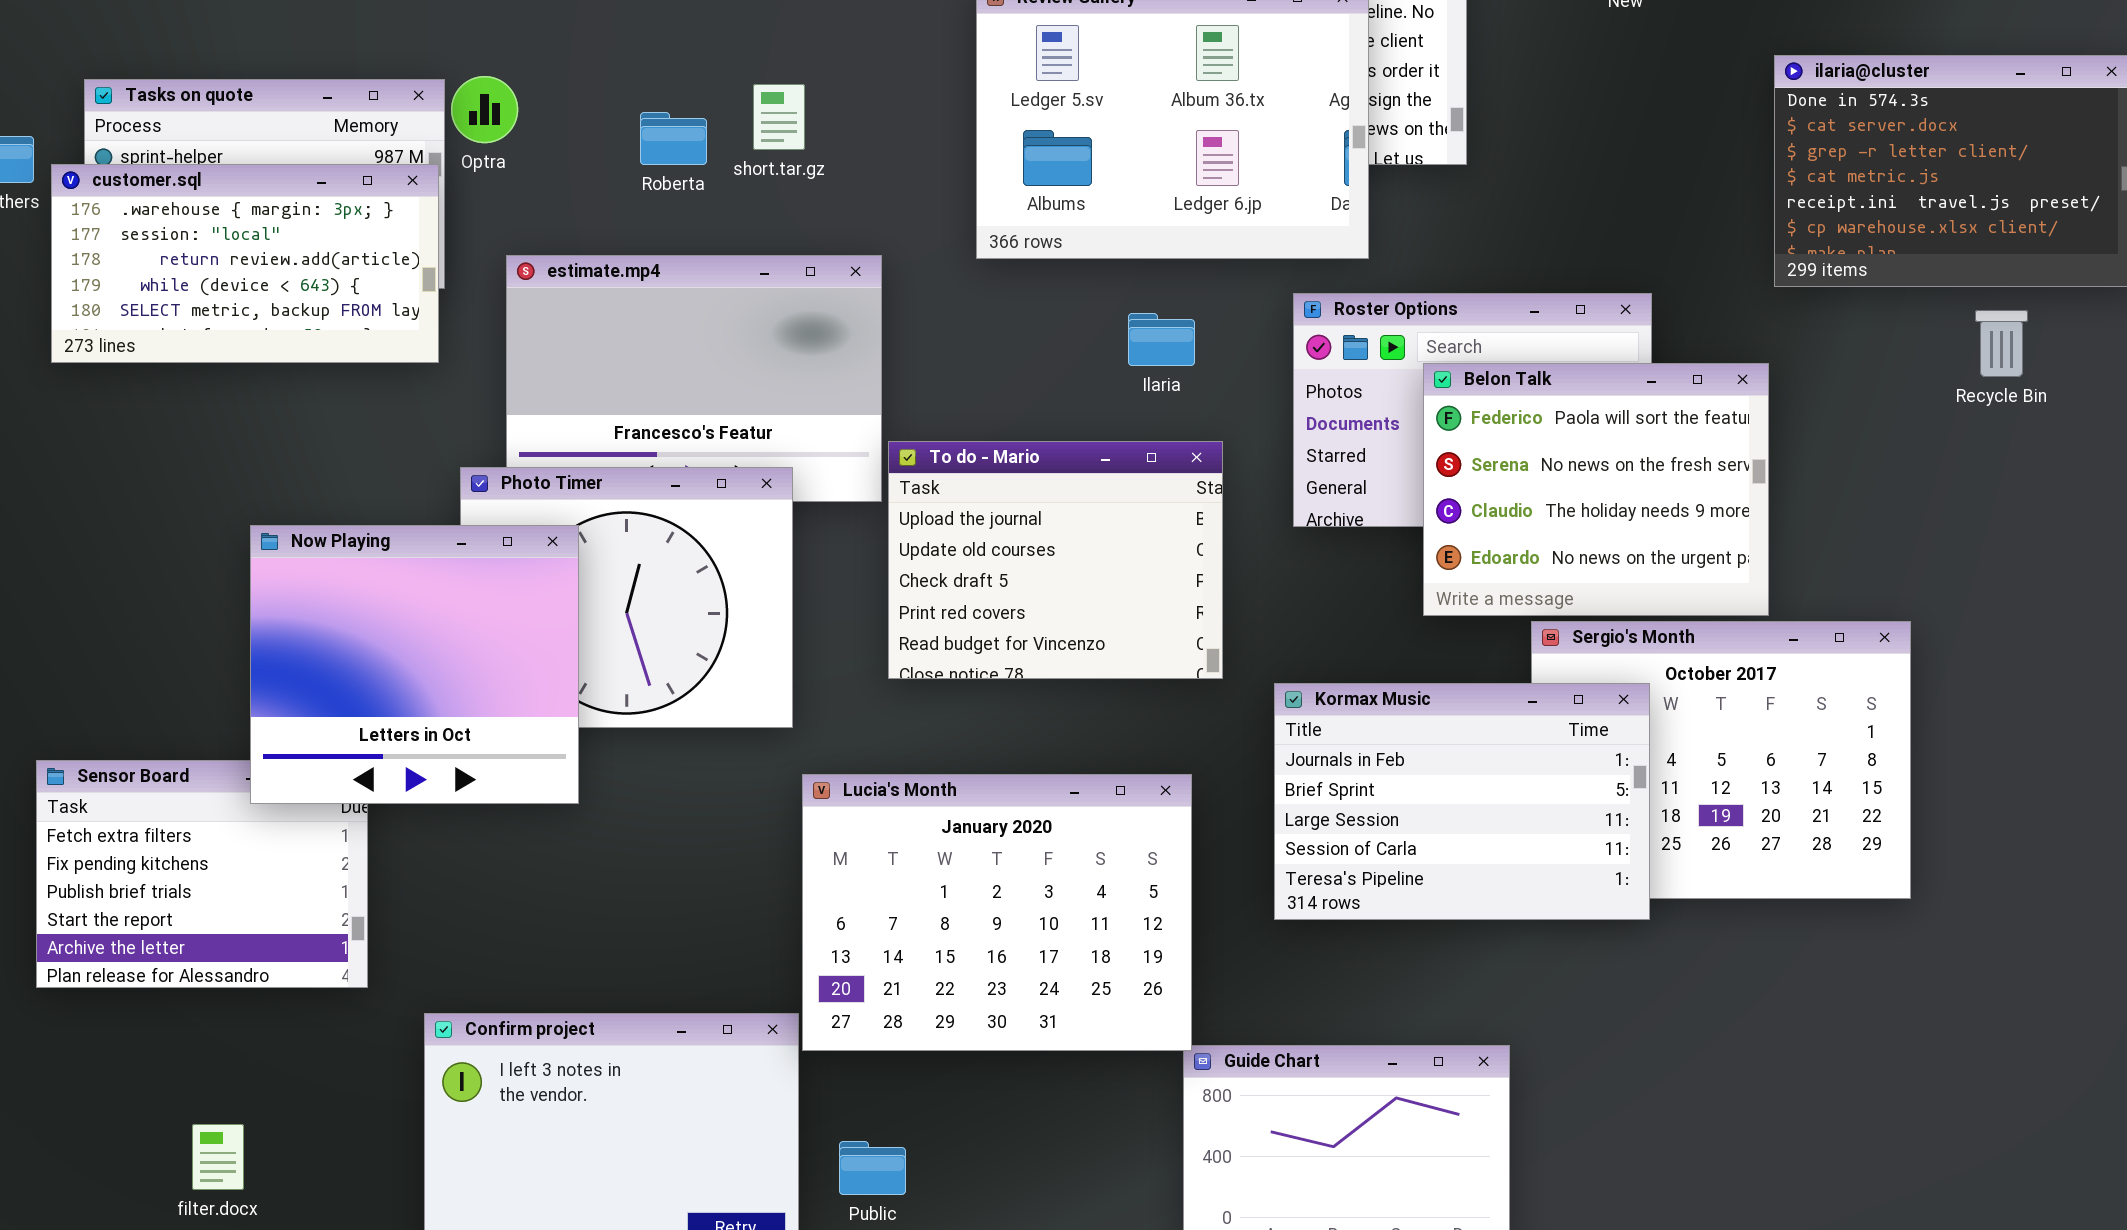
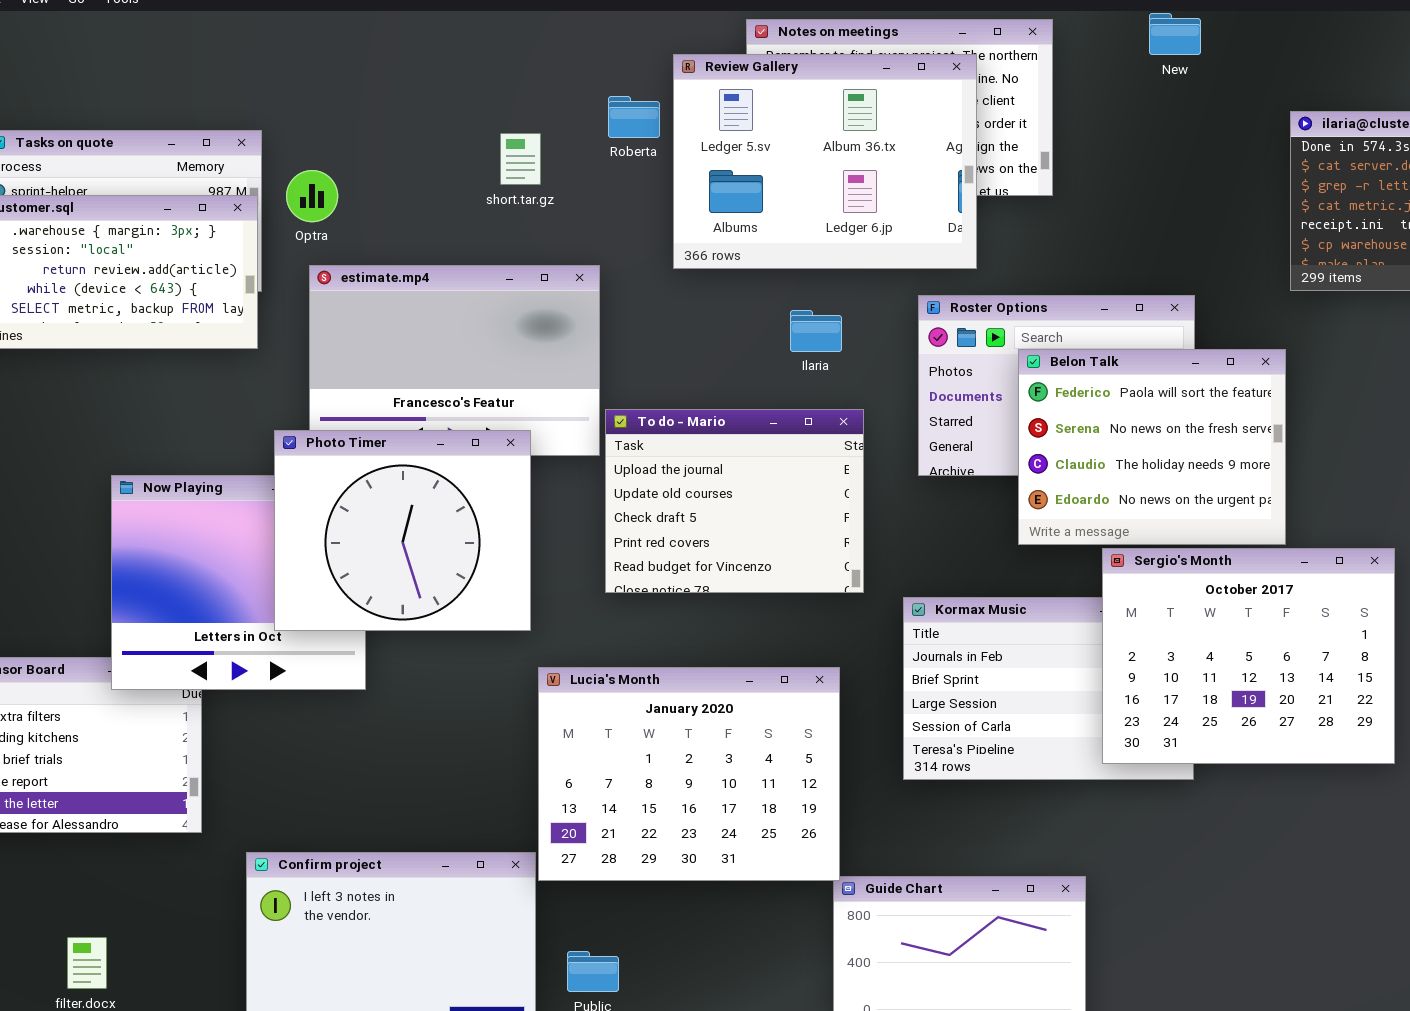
Optra: [451,76,518,143] -> [286,170,338,222], moved
Roberta: [640,112,707,165] -> [608,96,660,138], moved
Photo Timer: [460,467,793,728] -> [274,430,531,631], raised
Sergio's Month: [1531,621,1911,899] -> [1102,548,1395,764], raised

